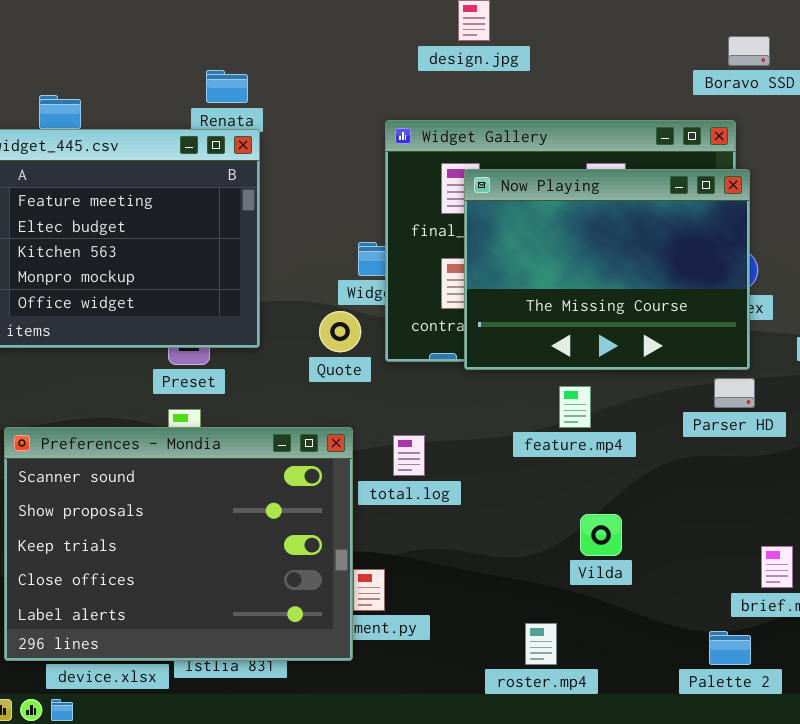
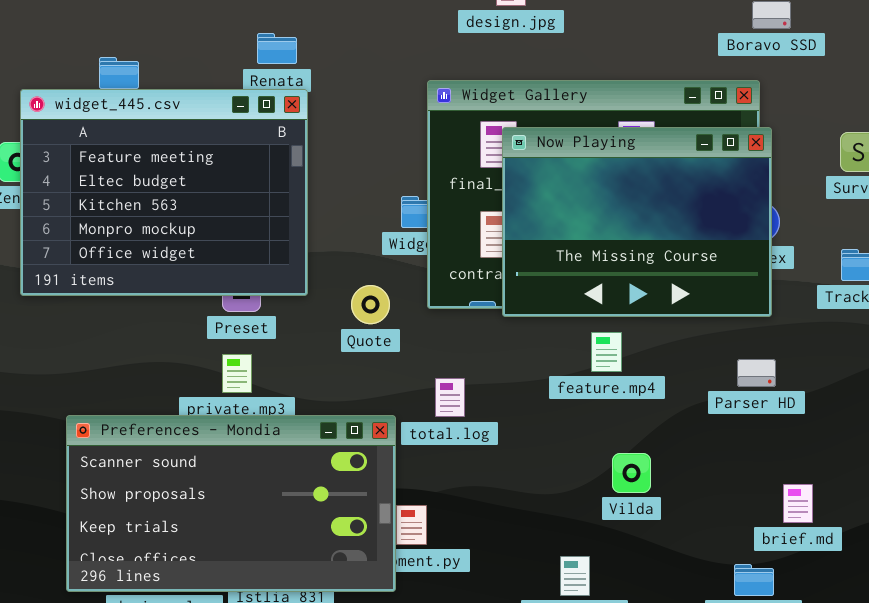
Quote: [319,311,361,352] -> [351,285,390,324], moved
Parser HD: [714,378,755,408] -> [737,359,776,387], moved
Preferences - Mondia: [4,427,353,661] -> [66,415,396,592], resized

